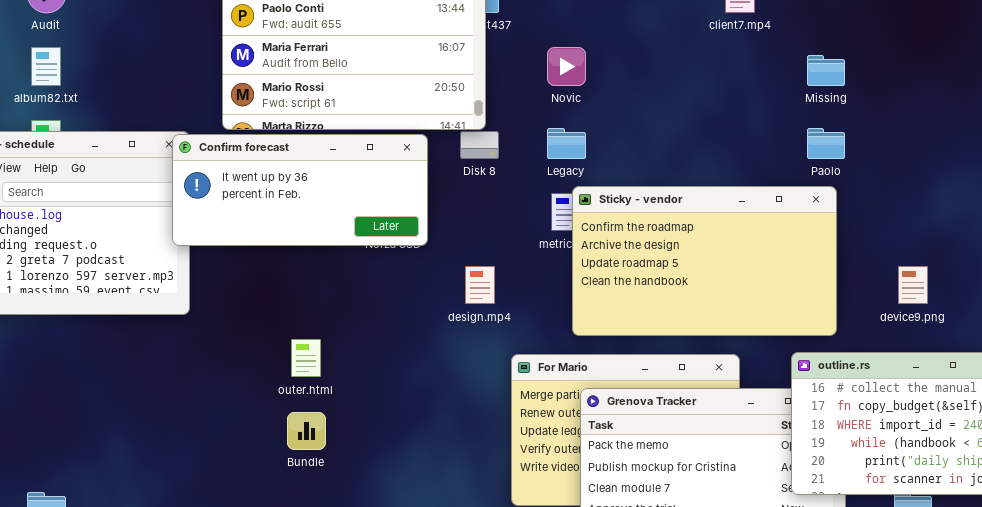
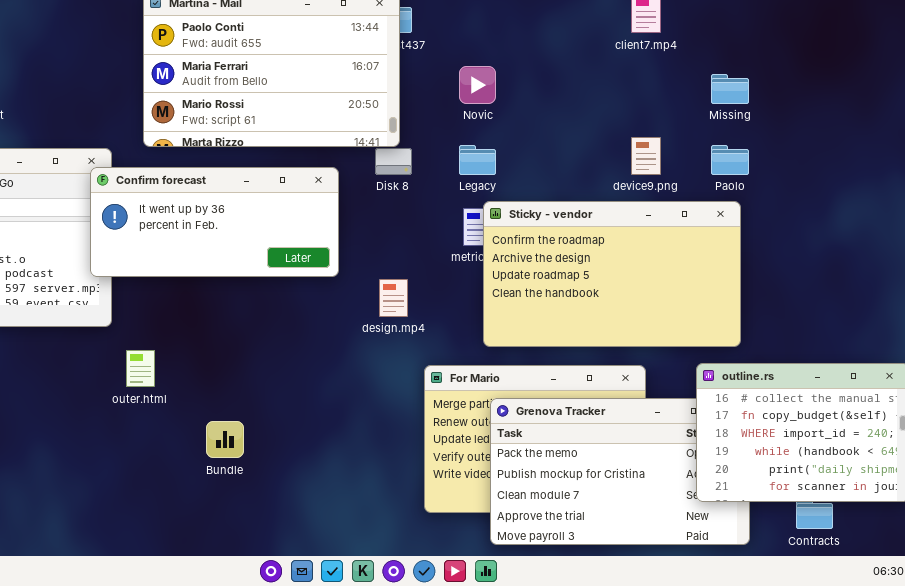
Confirm forecast: [172,134,428,246] -> [90,167,339,277], moved
device9.png: [898,266,928,304] -> [631,137,661,175], moved
outer.html: [291,339,321,377] -> [126,350,155,387], moved

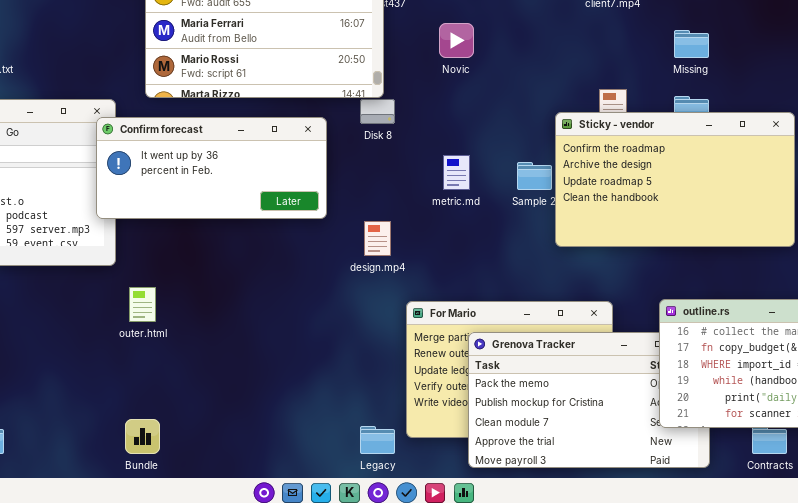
Legacy: [459,145,496,175] -> [360,426,395,454], moved
Sticky - vendor: [483,201,741,347] -> [555,112,795,247], moved
Bundle: [206,421,244,458] -> [125,419,160,454], moved

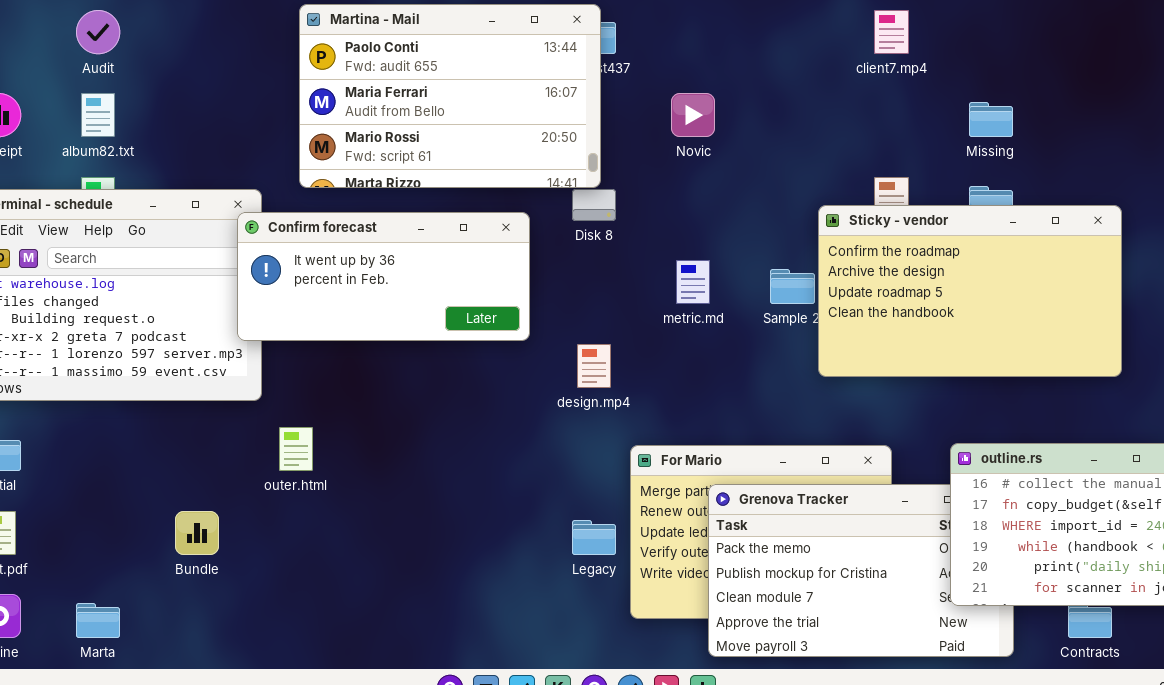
Bundle: [125,419,160,454] -> [175,511,219,555], moved
Legacy: [360,426,395,454] -> [572,520,616,555], moved

